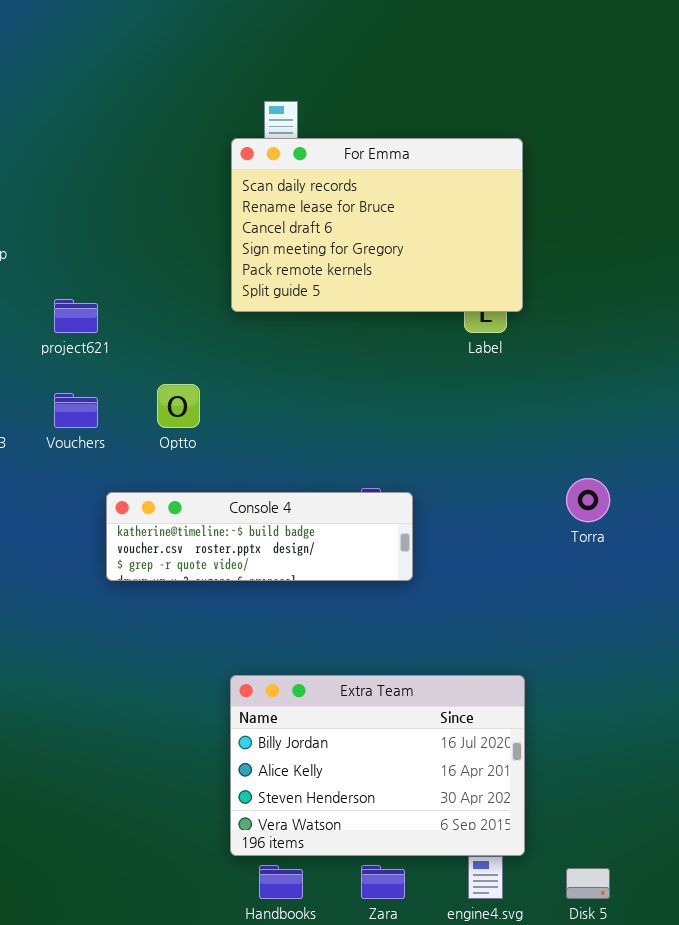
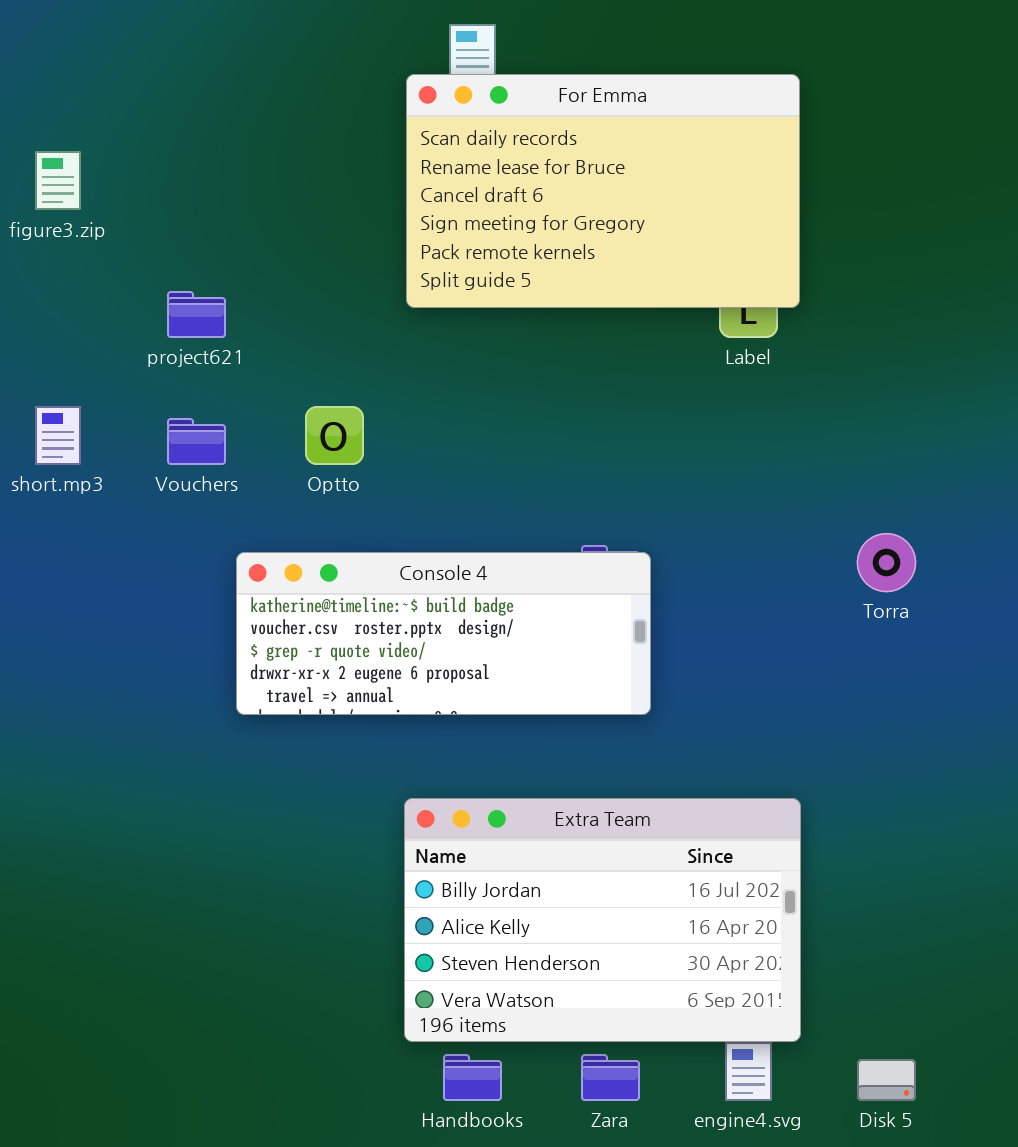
Console 4: [106,492,413,581] -> [236,552,651,715], resized

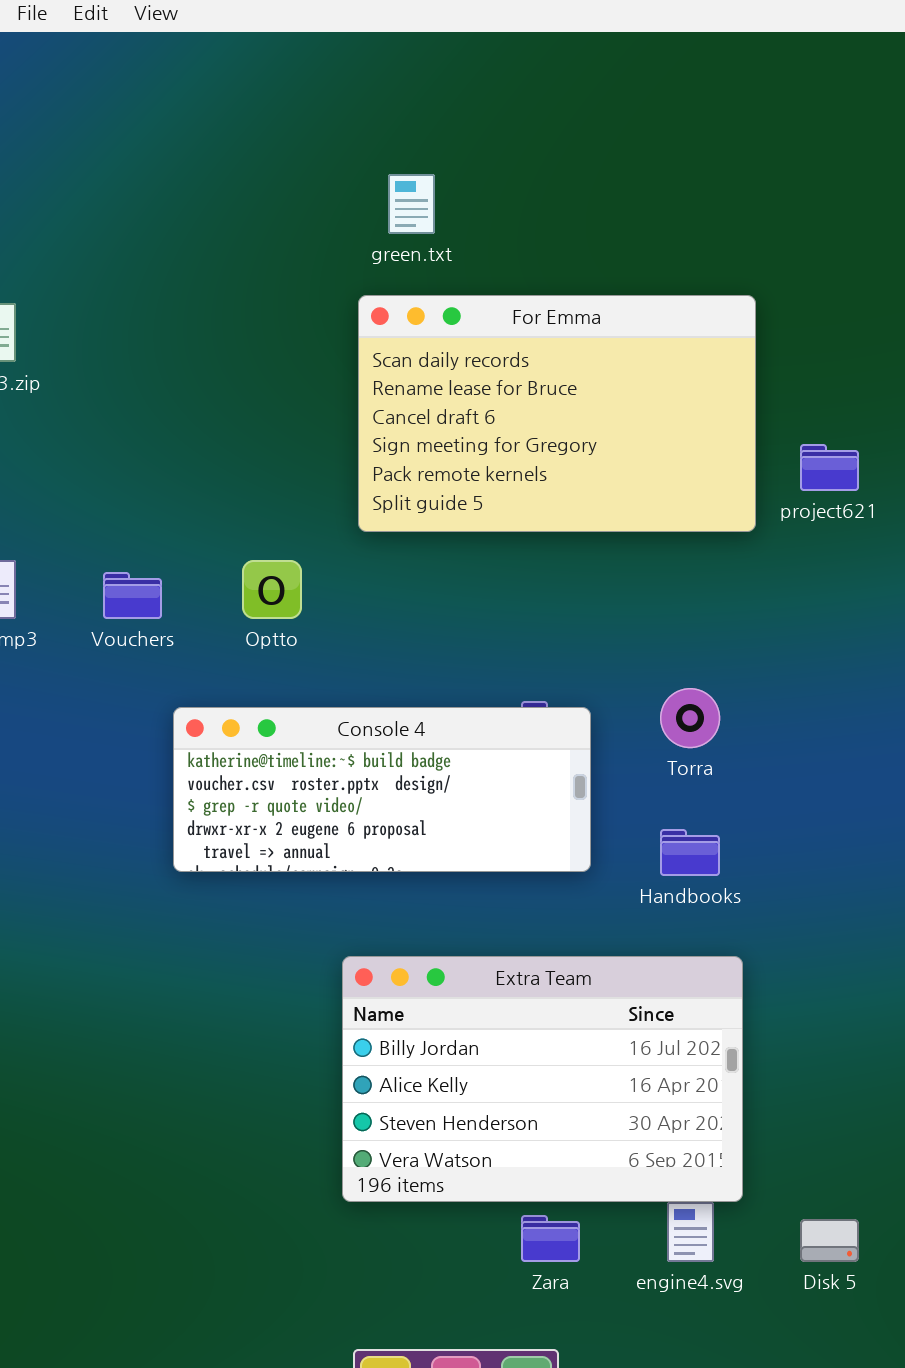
For Emma: [406,74,800,308] -> [358,295,756,532], moved
project621: [167,291,226,338] -> [800,444,859,491], moved
Torra: [857,533,916,592] -> [660,688,720,748], moved
Handbooks: [443,1054,502,1101] -> [660,829,720,876], moved

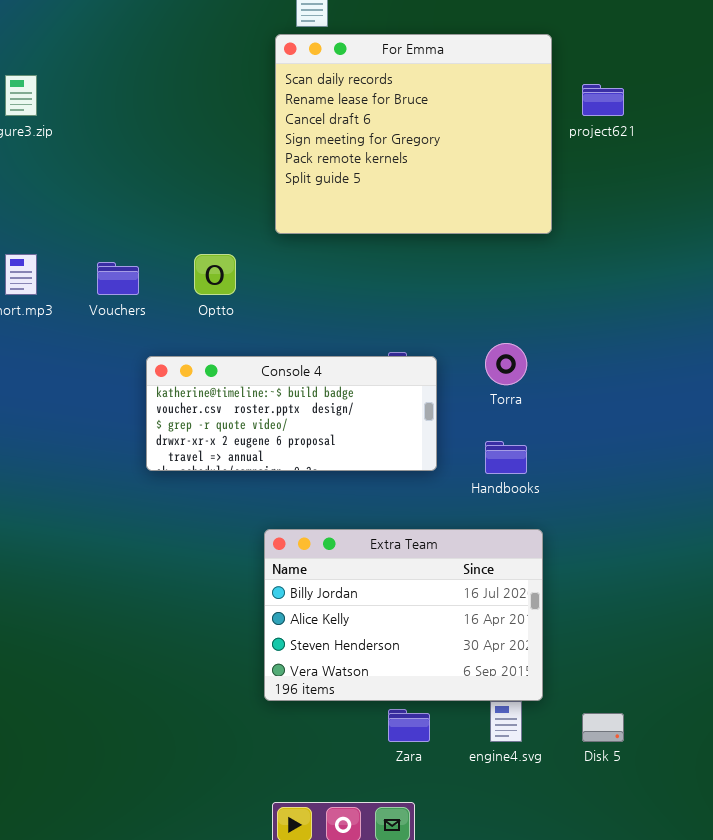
For Emma: [358,295,756,532] -> [275,34,552,234], resized
project621: [800,444,859,491] -> [582,84,624,116], moved

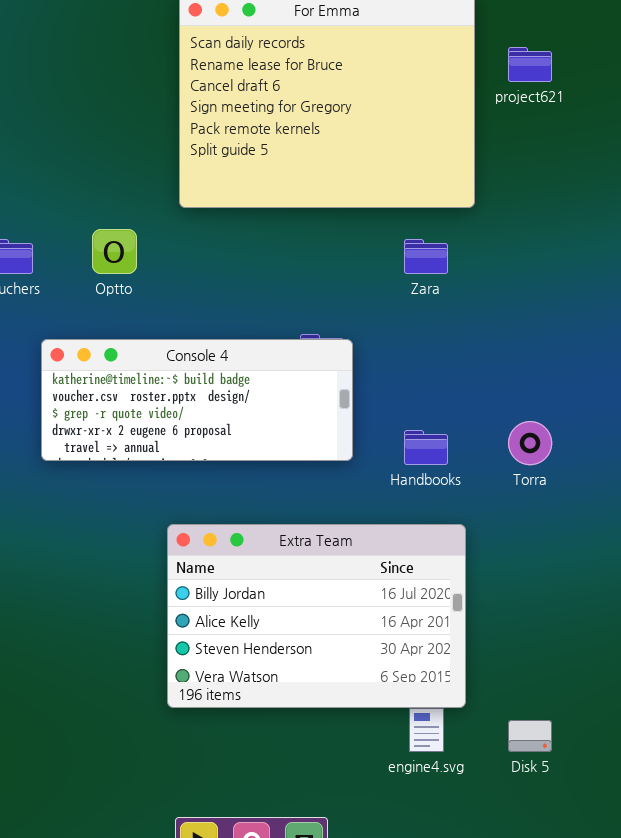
Torra: [485,343,527,385] -> [508,421,552,465], moved
Zara: [388,709,430,742] -> [404,239,448,274], moved

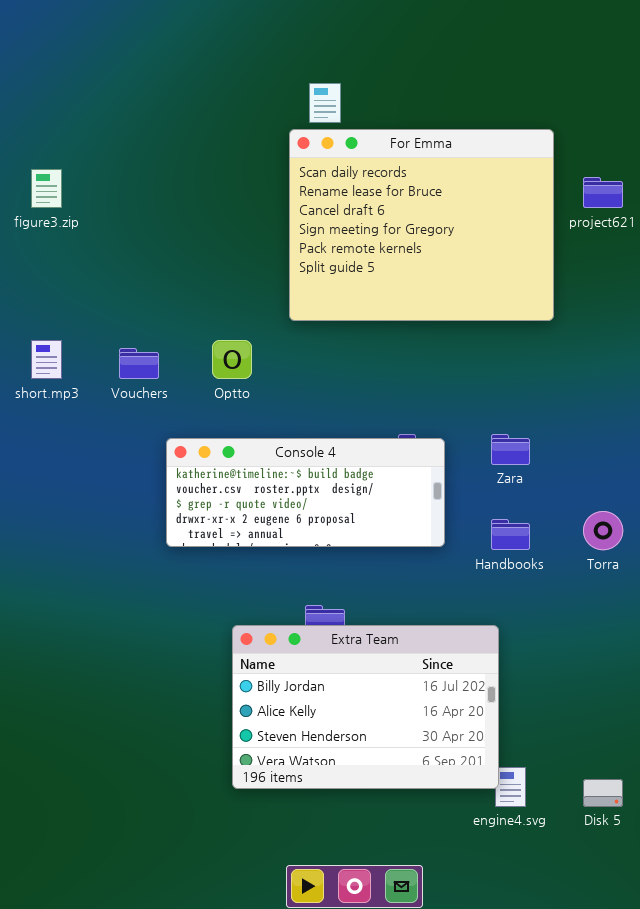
Zara: [404,239,448,274] -> [491,434,530,465], moved
Extra Team: [167,524,466,708] -> [232,625,499,789], moved

